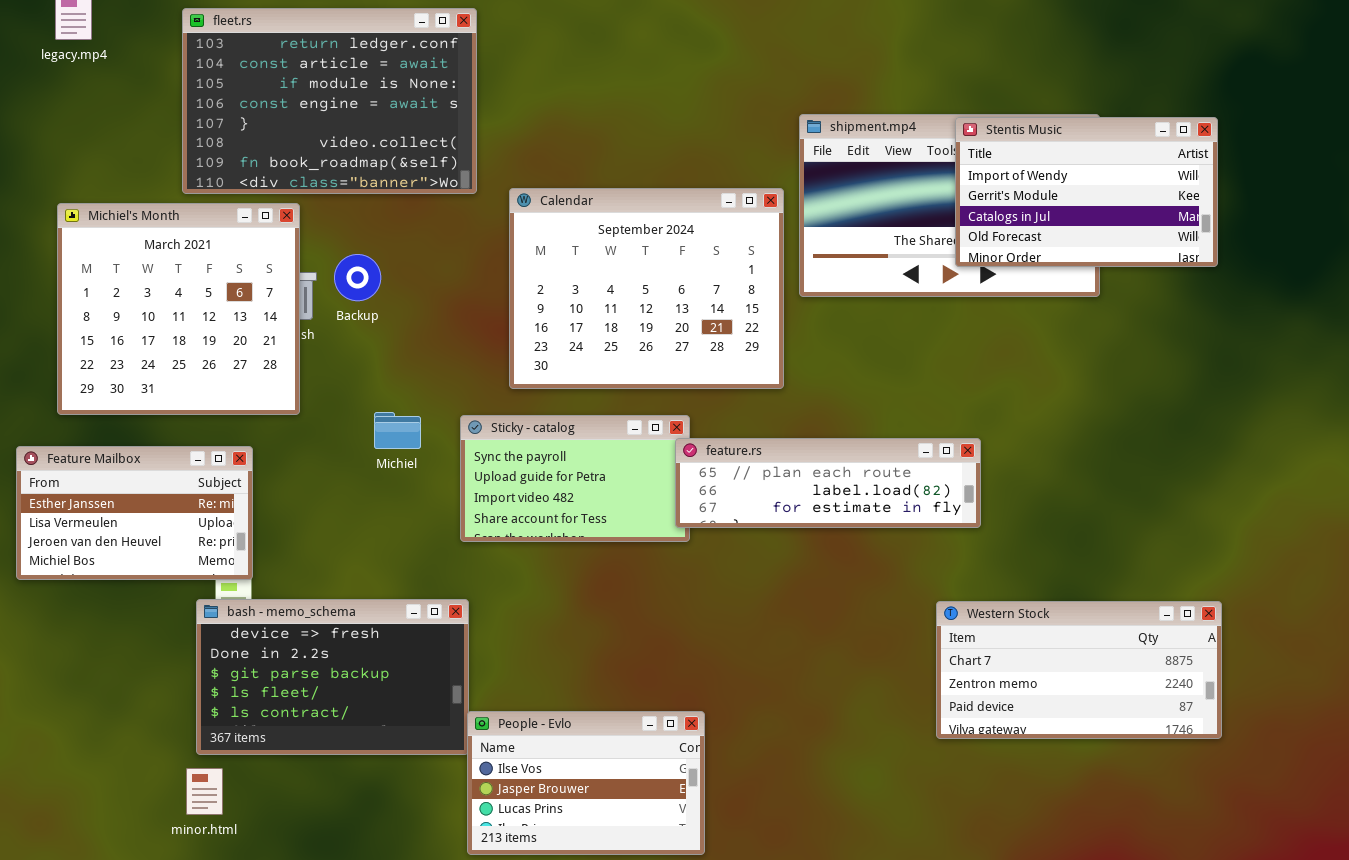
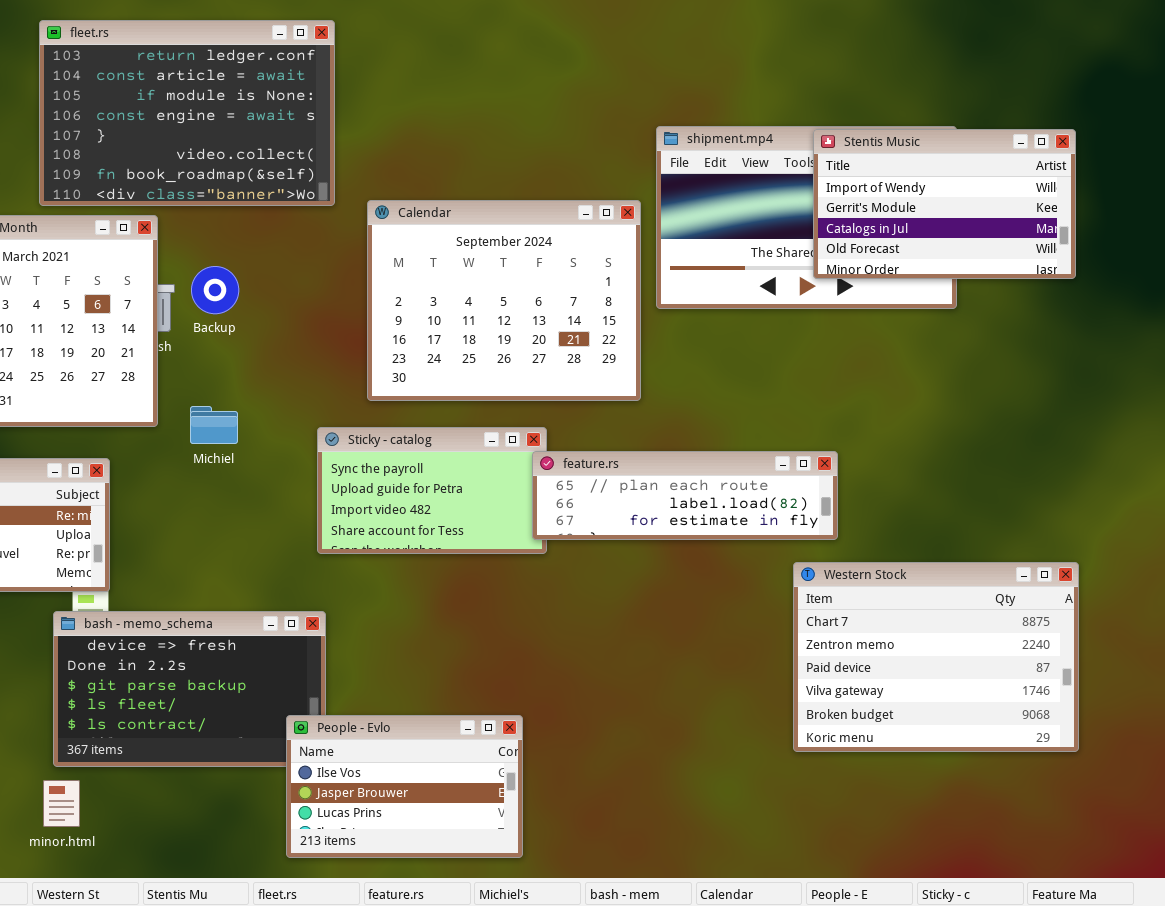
Michiel: [374,412,421,449] -> [190,406,238,444], moved
Western Stock: [936,601,1222,739] -> [793,562,1079,752], resized
People - Evlo: [467,711,705,855] -> [286,715,523,858], moved

